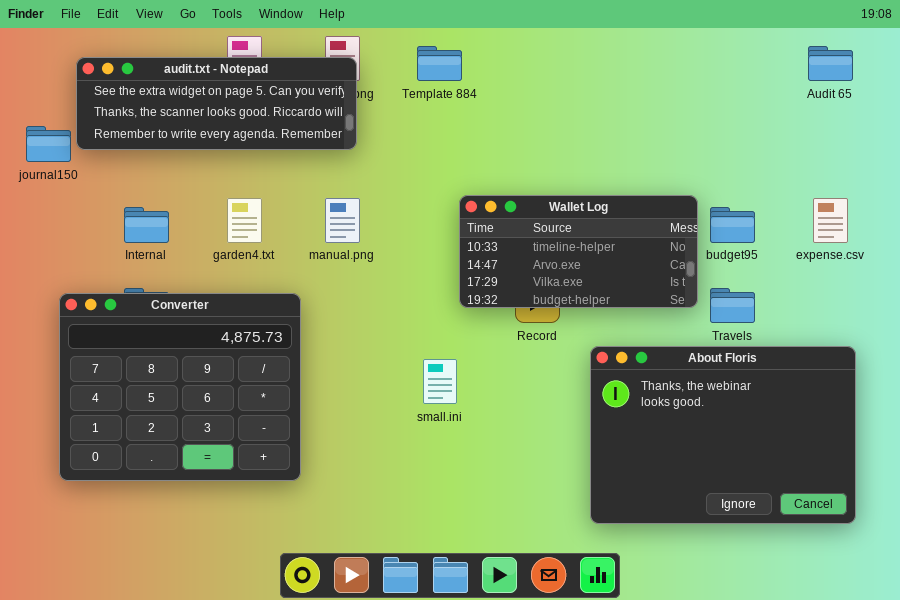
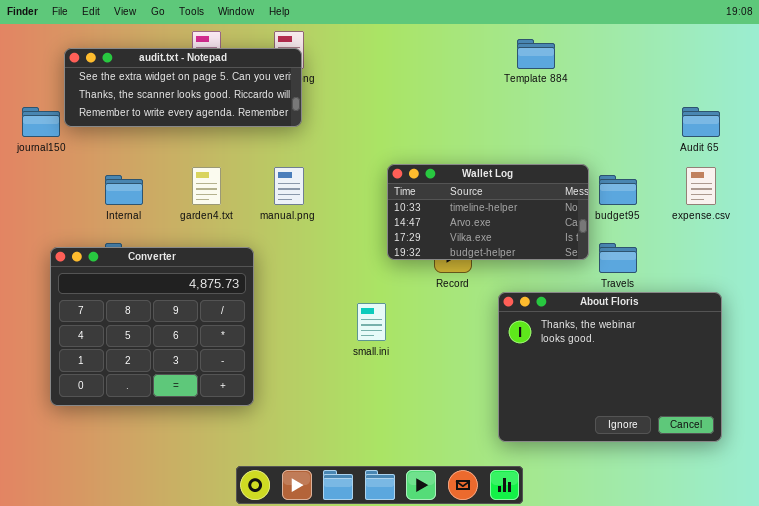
Template 884: [417,46,462,81] -> [517,39,555,69], moved
Audit 65: [808,46,853,81] -> [682,107,720,137], moved

